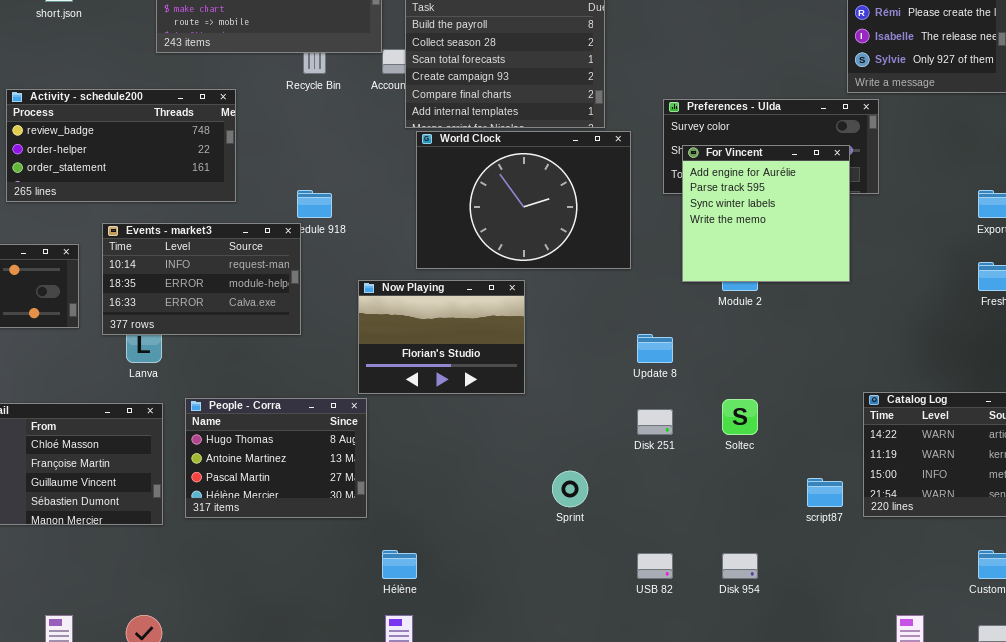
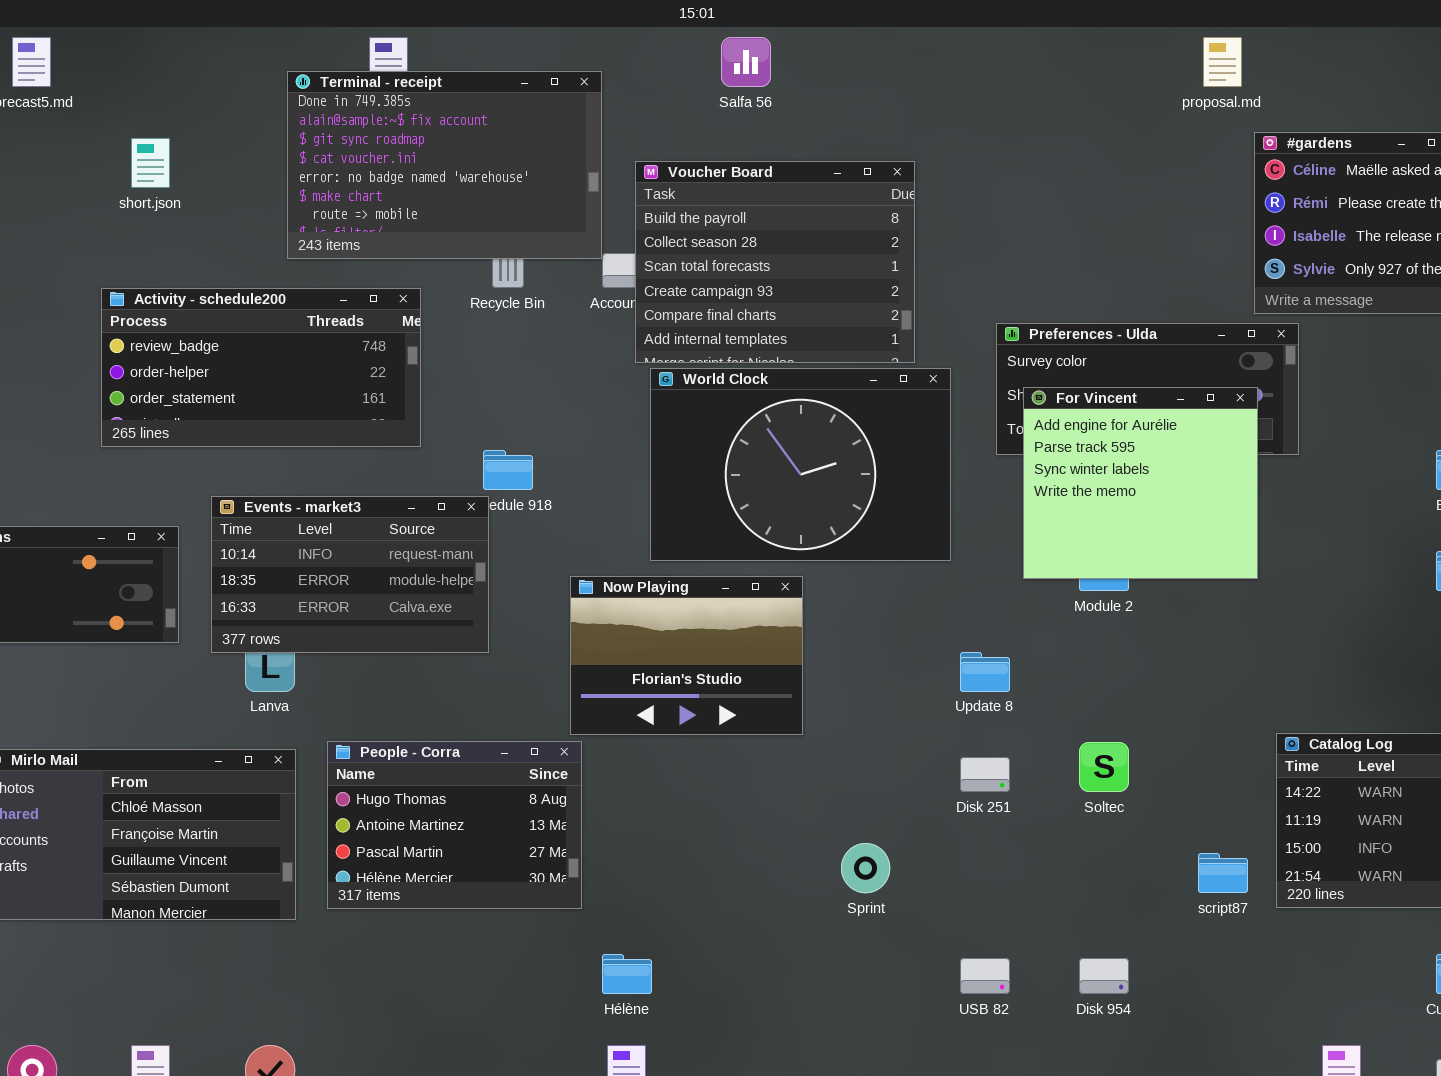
Activity - schedule200: [6,89,236,202] -> [101,288,421,447], moved

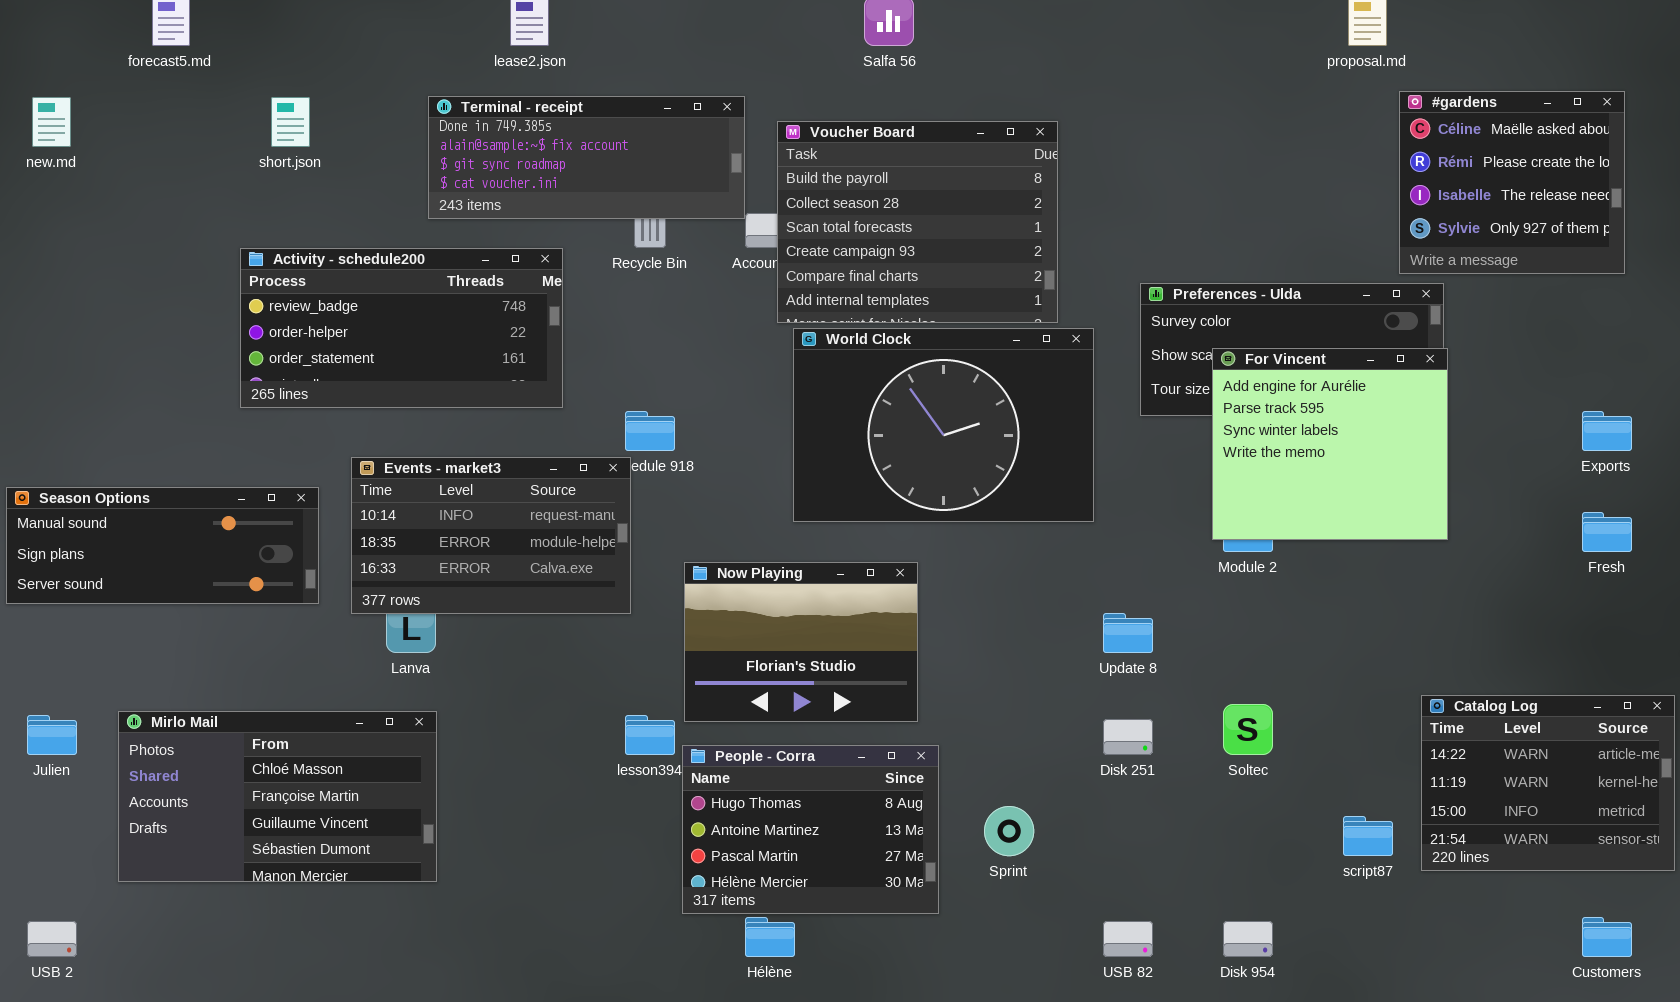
Terminal - receipt: [287,71,602,259] -> [428,96,745,219], resized
For Vincent: [1023,387,1258,579] -> [1212,348,1448,540], moved
Now Playing: [570,576,803,735] -> [684,562,918,722], moved
People - Corra: [327,741,582,909] -> [682,745,939,914], moved

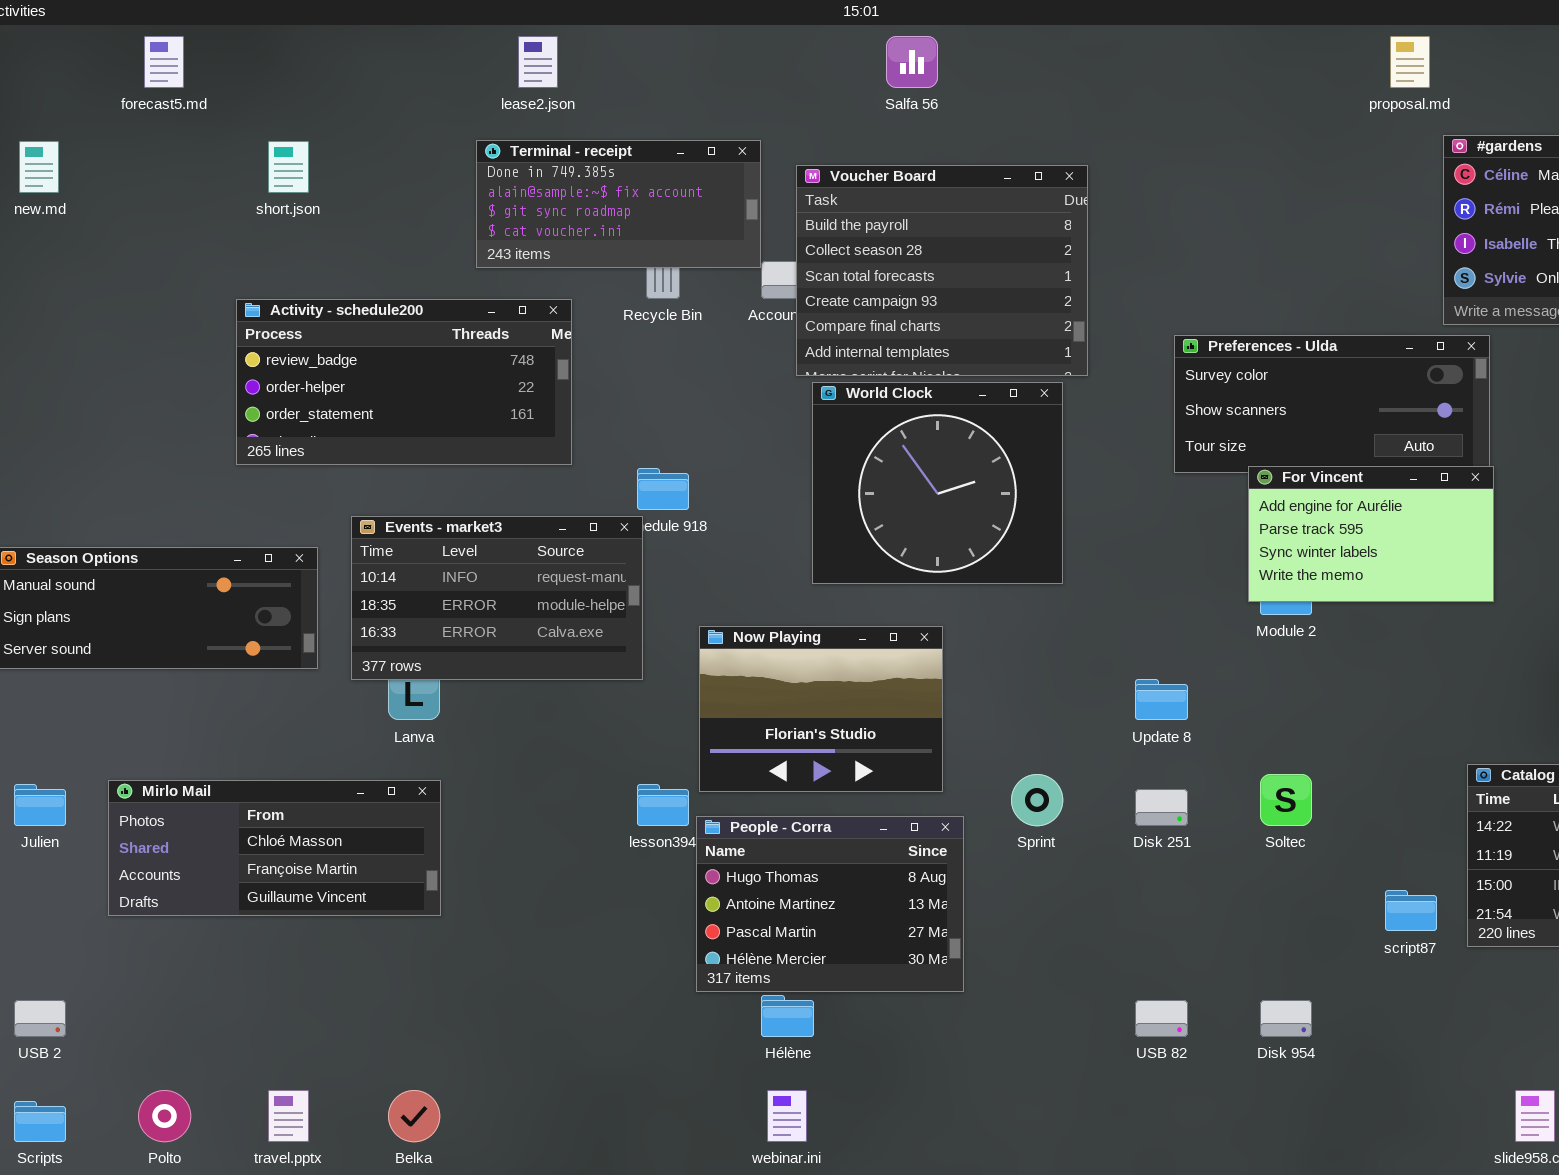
Terminal - receipt: [428,96,745,219] -> [476,140,761,268], resized
World Clock: [793,328,1094,522] -> [812,382,1063,584], resized
For Vincent: [1212,348,1448,540] -> [1248,466,1494,602], resized
Mirlo Mail: [118,711,437,882] -> [108,780,441,916], resized
Sprint: [984,806,1034,856] -> [1011,774,1063,826], moved

